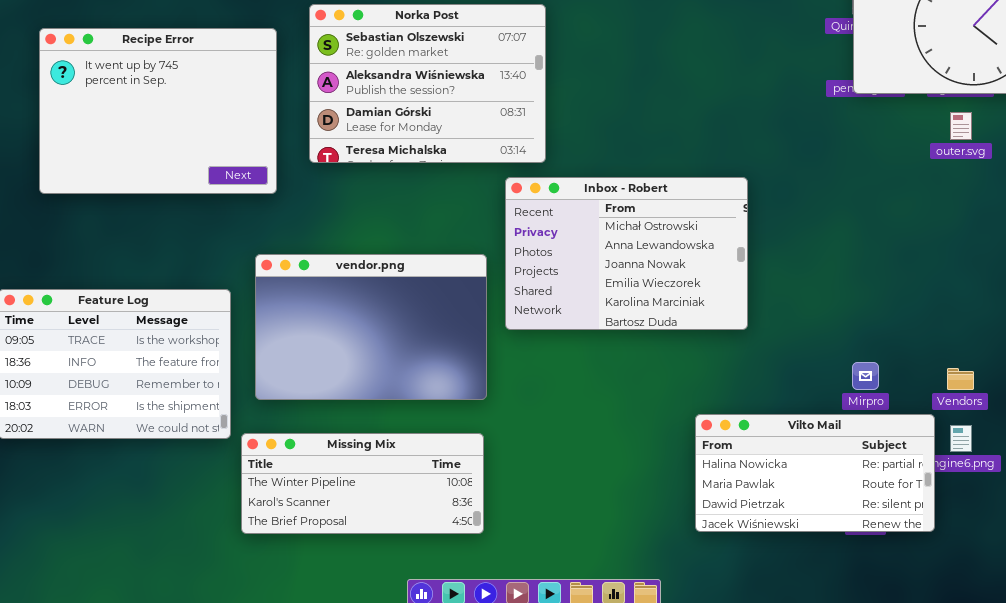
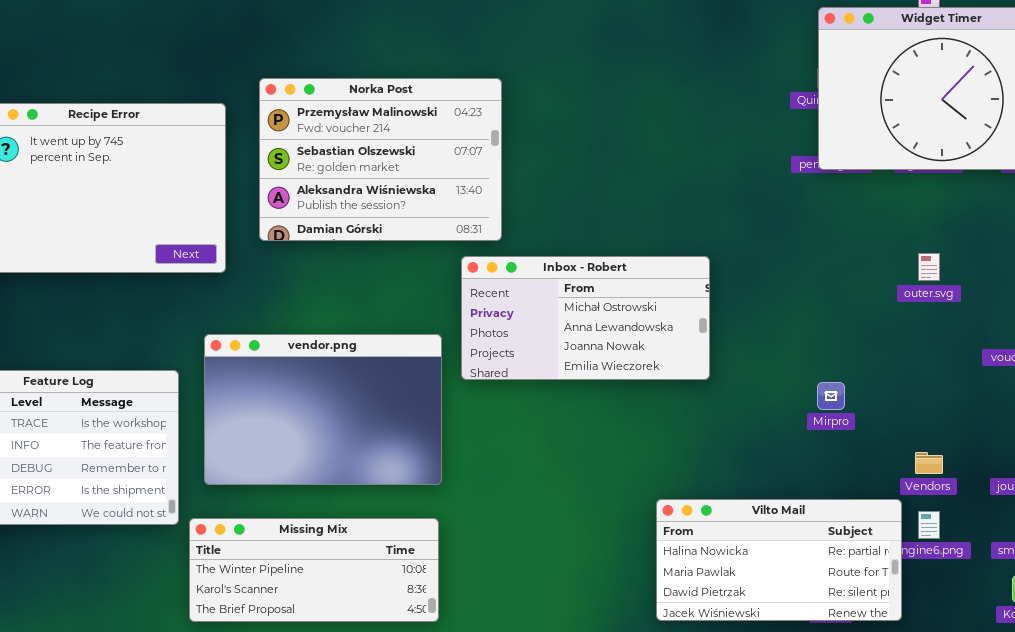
Norka Post: [309,4,546,163] -> [259,78,502,241], scrolled up 1 row
outer.svg: [950,112,972,140] -> [918,253,940,281], moved
Inbox - Robert: [505,177,748,330] -> [461,256,710,380], resized
Mirpro: [852,362,879,390] -> [817,382,845,410], moved

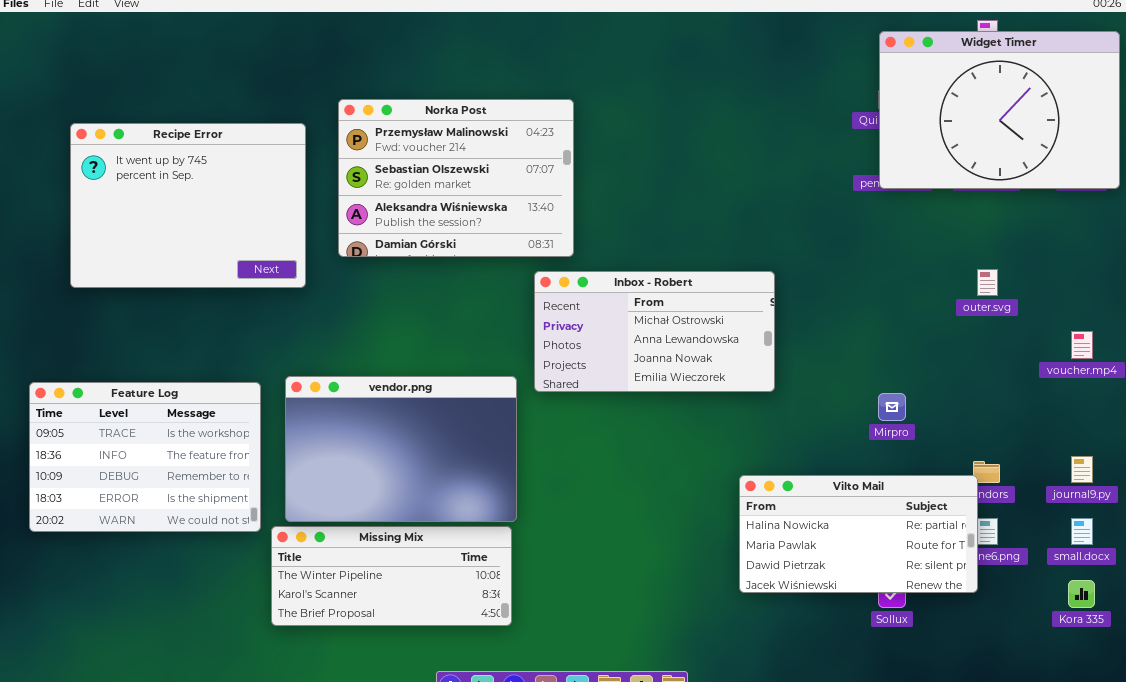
vendor.png: [204,334,442,485] -> [285,376,517,522], moved
Vilto Mail: [656,499,902,621] -> [739,475,978,593], moved

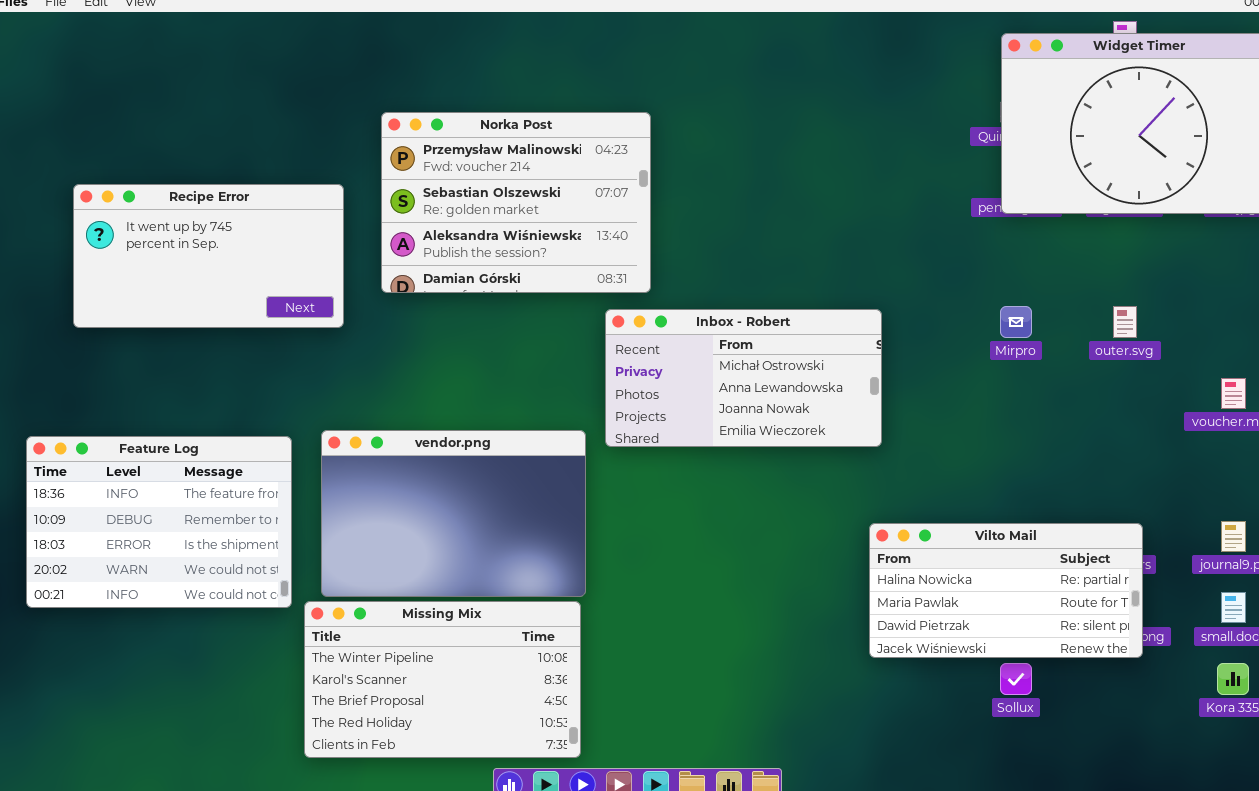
Recipe Error: [70,123,306,288] -> [73,184,344,328], resized
Feature Log: [29,382,261,532] -> [26,436,292,608], scrolled down 1 row
Mirpro: [878,393,906,421] -> [1000,306,1032,338], moved
Vilto Mail: [739,475,978,593] -> [869,523,1143,658], moved
Missing Mix: [271,526,512,626] -> [304,601,581,758], resized

